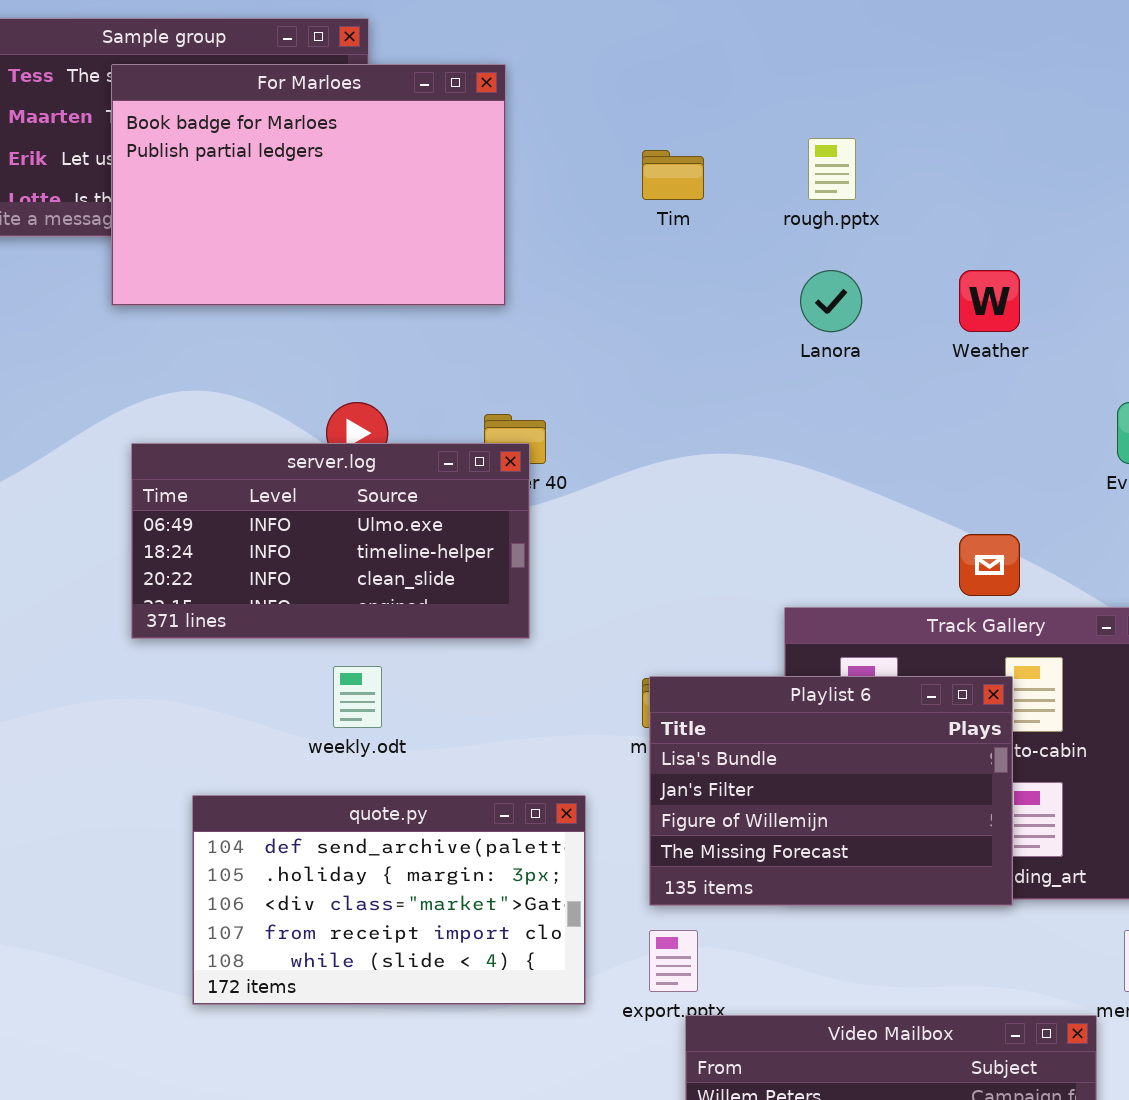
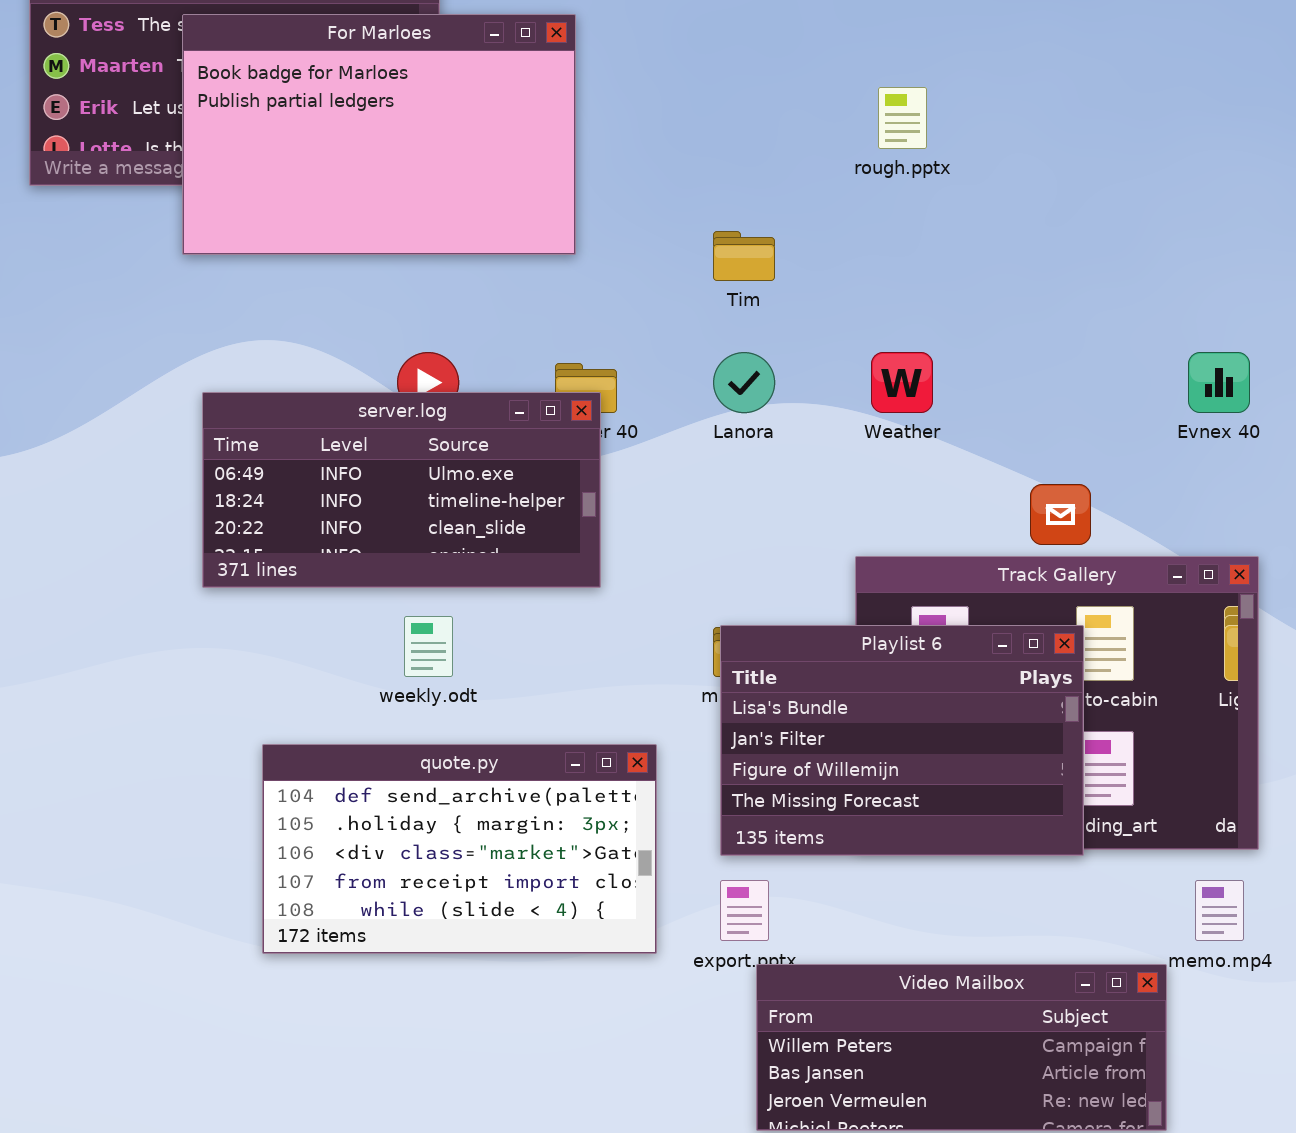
Tim: [642,150,704,200] -> [713,231,775,281], moved
Lanora: [800,270,862,332] -> [713,352,775,413], moved
Weather: [959,270,1020,332] -> [871,352,933,413], moved

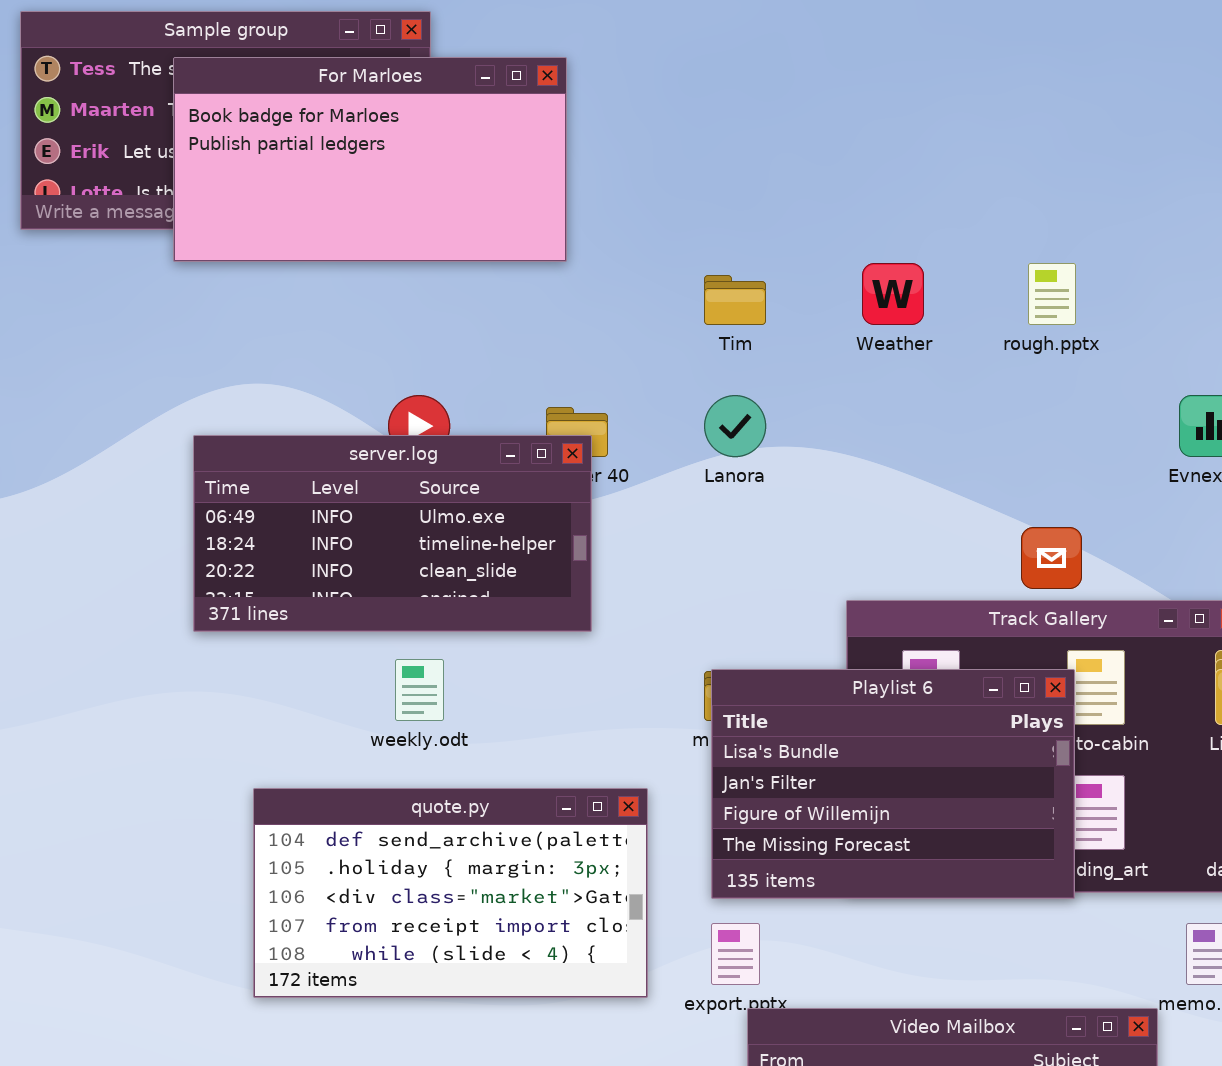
For Marloes: [182,14,576,255] -> [173,57,567,262], resized
rough.pptx: [878,87,927,149] -> [1028,263,1076,325], moved
Weather: [871,352,933,413] -> [862,263,924,325], moved

